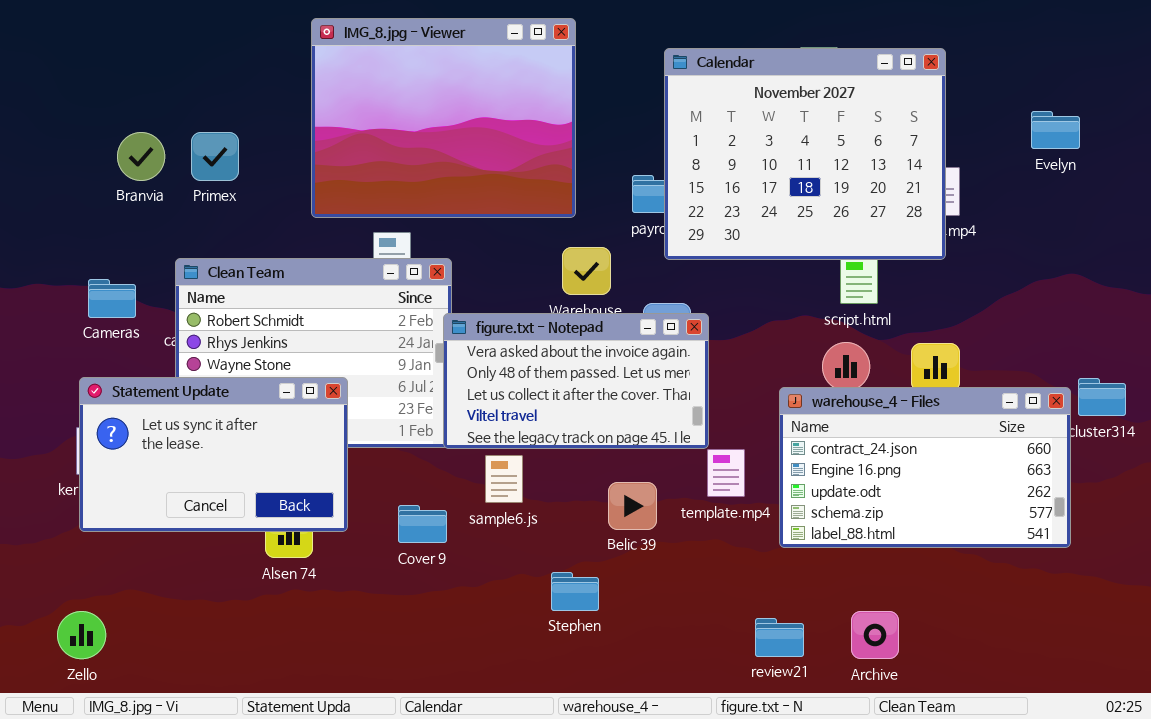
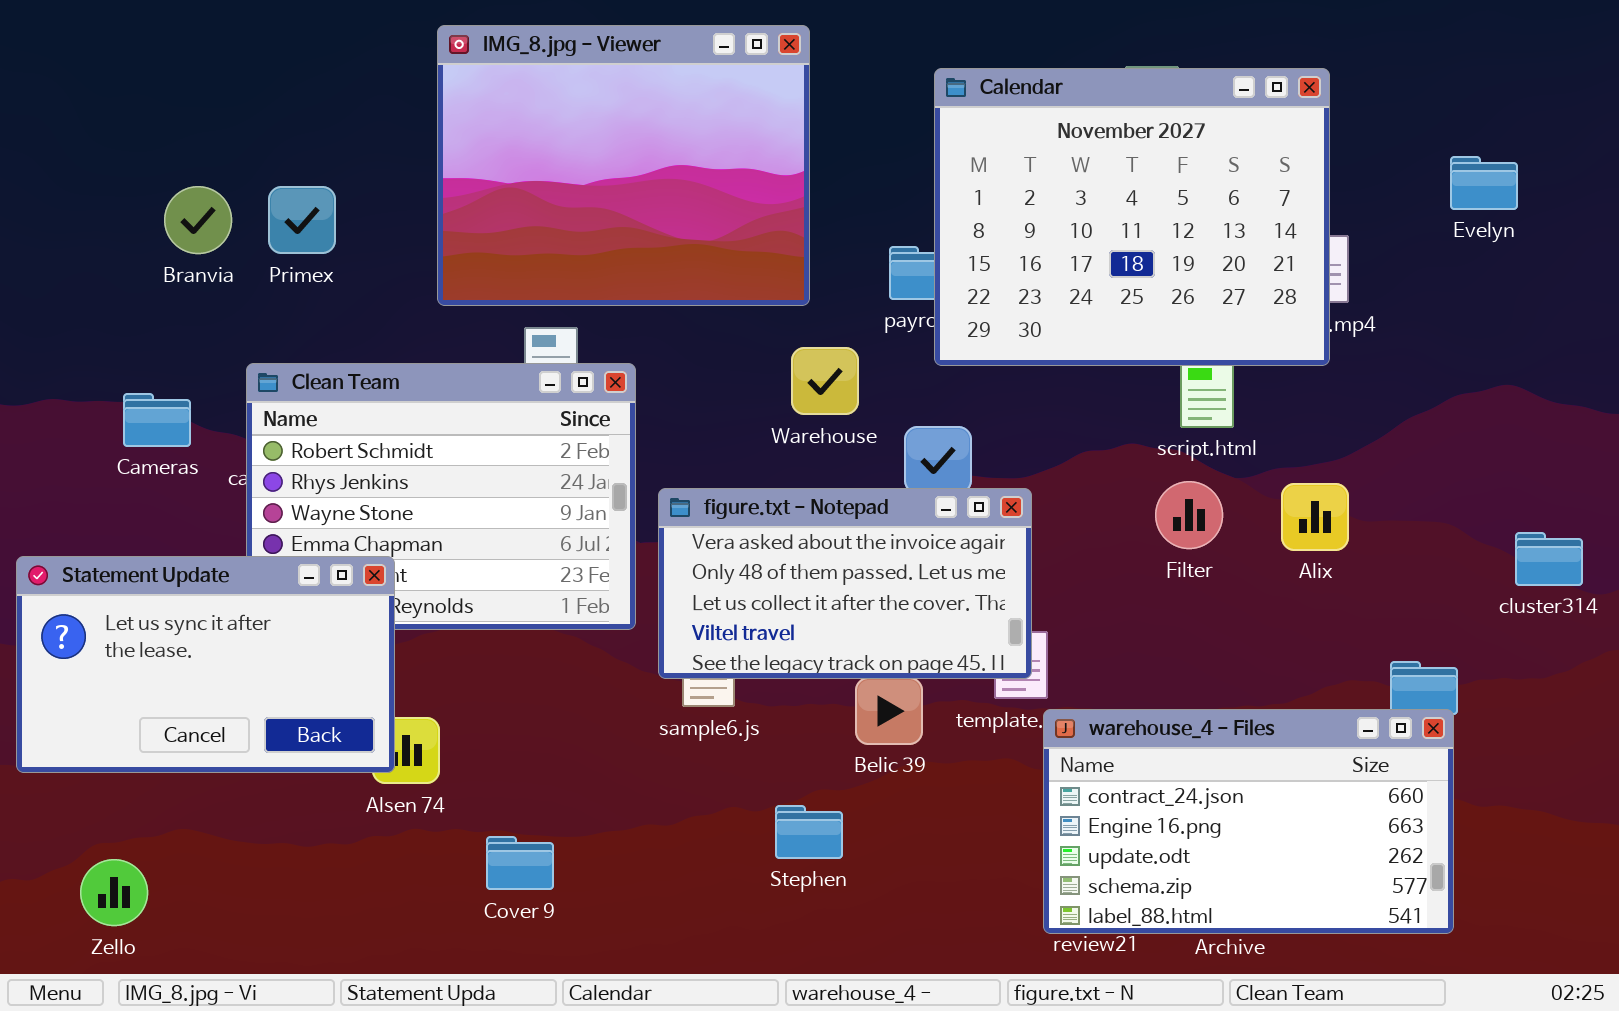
figure.txt - Notepad: [443,313,709,449] -> [658,488,1032,679], moved
Statement Update: [79,377,348,532] -> [16,556,395,773], moved
warehouse_4 - Files: [779,387,1071,548] -> [1043,709,1454,934], moved
Cover 9: [398,505,447,543] -> [486,836,554,890], moved

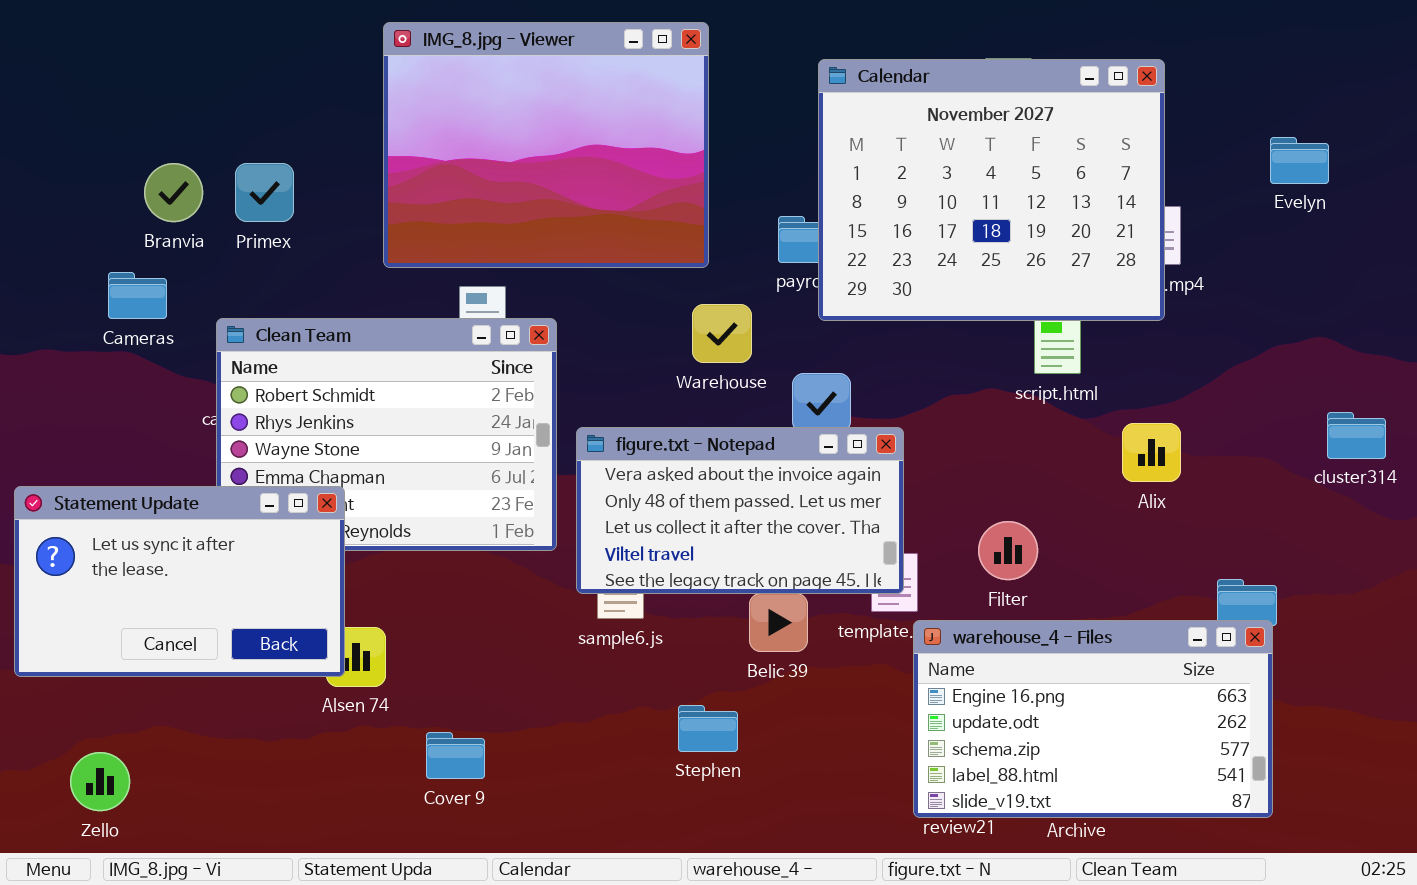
Cameras: [123,393,191,447] -> [108,272,167,319], moved
Filter: [1155,481,1223,549] -> [978,521,1038,580], moved
cluster314: [1515,532,1583,586] -> [1327,412,1386,459], moved
warehouse_4 - Files: [1043,709,1454,934] -> [913,620,1273,818], scrolled down 1 row

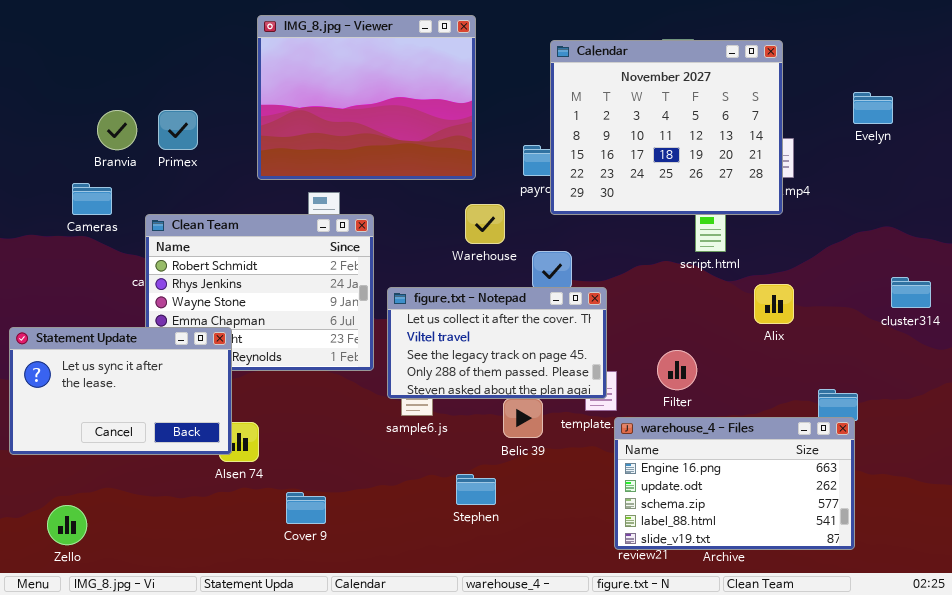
figure.txt - Notepad: [576,427,904,594] -> [387,287,607,399], scrolled down 2 rows

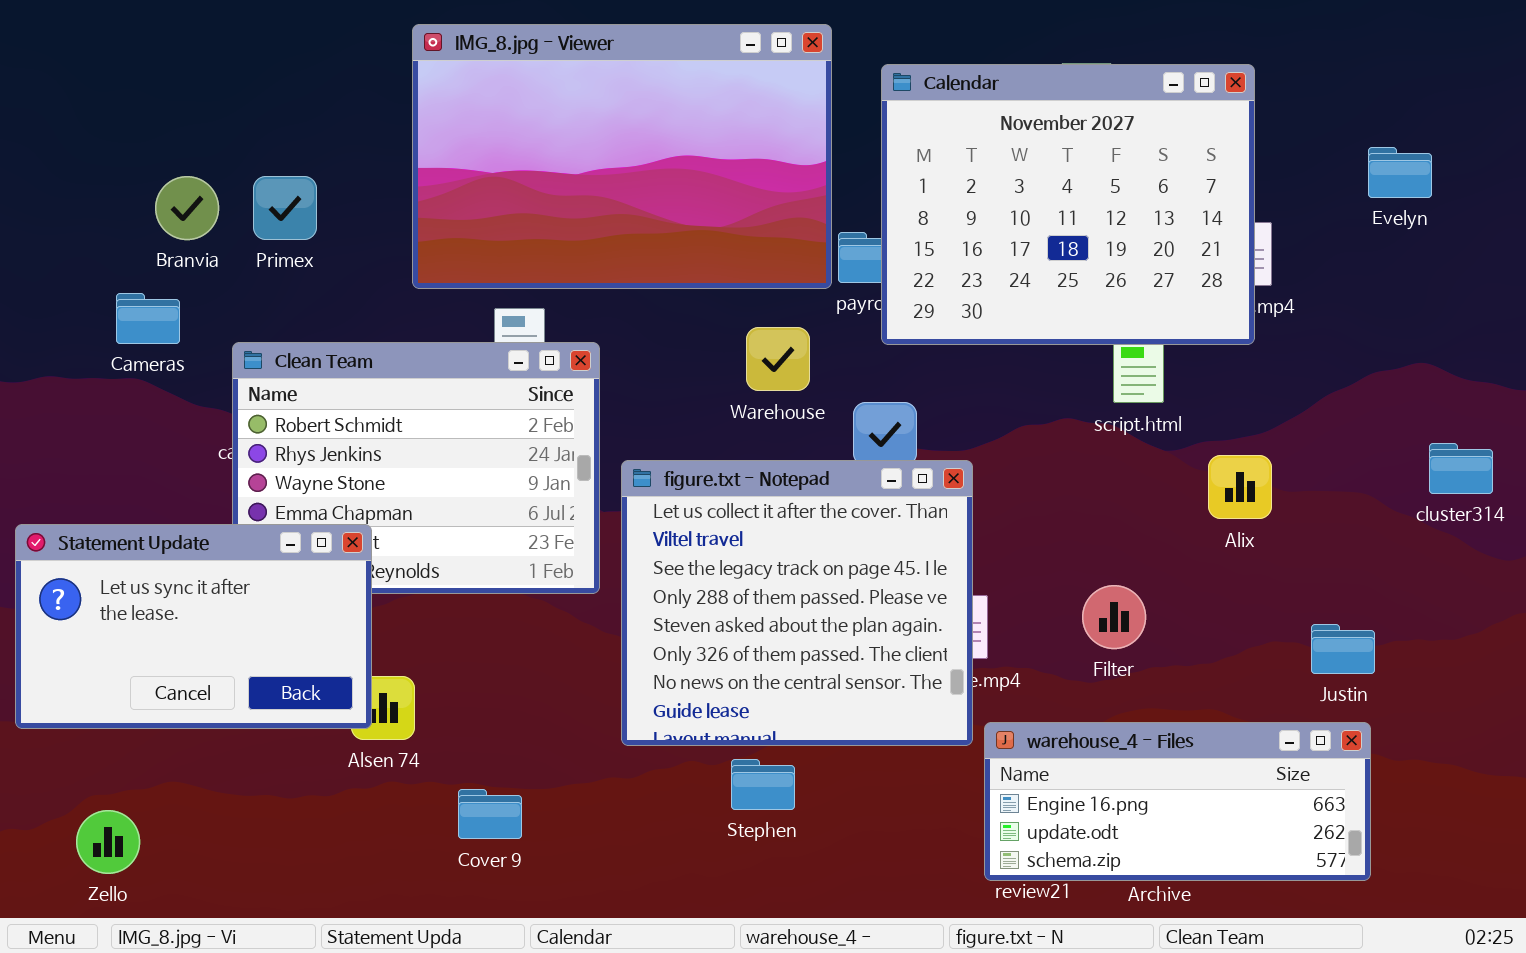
IMG_8.jpg - Viewer: [257,15,476,180] -> [412,24,832,289], resized
figure.txt - Notepad: [387,287,607,399] -> [621,460,973,746], resized
Filter: [657,350,697,390] -> [1082,585,1146,649], moved
warehouse_4 - Files: [614,417,855,550] -> [984,722,1371,881], resized

